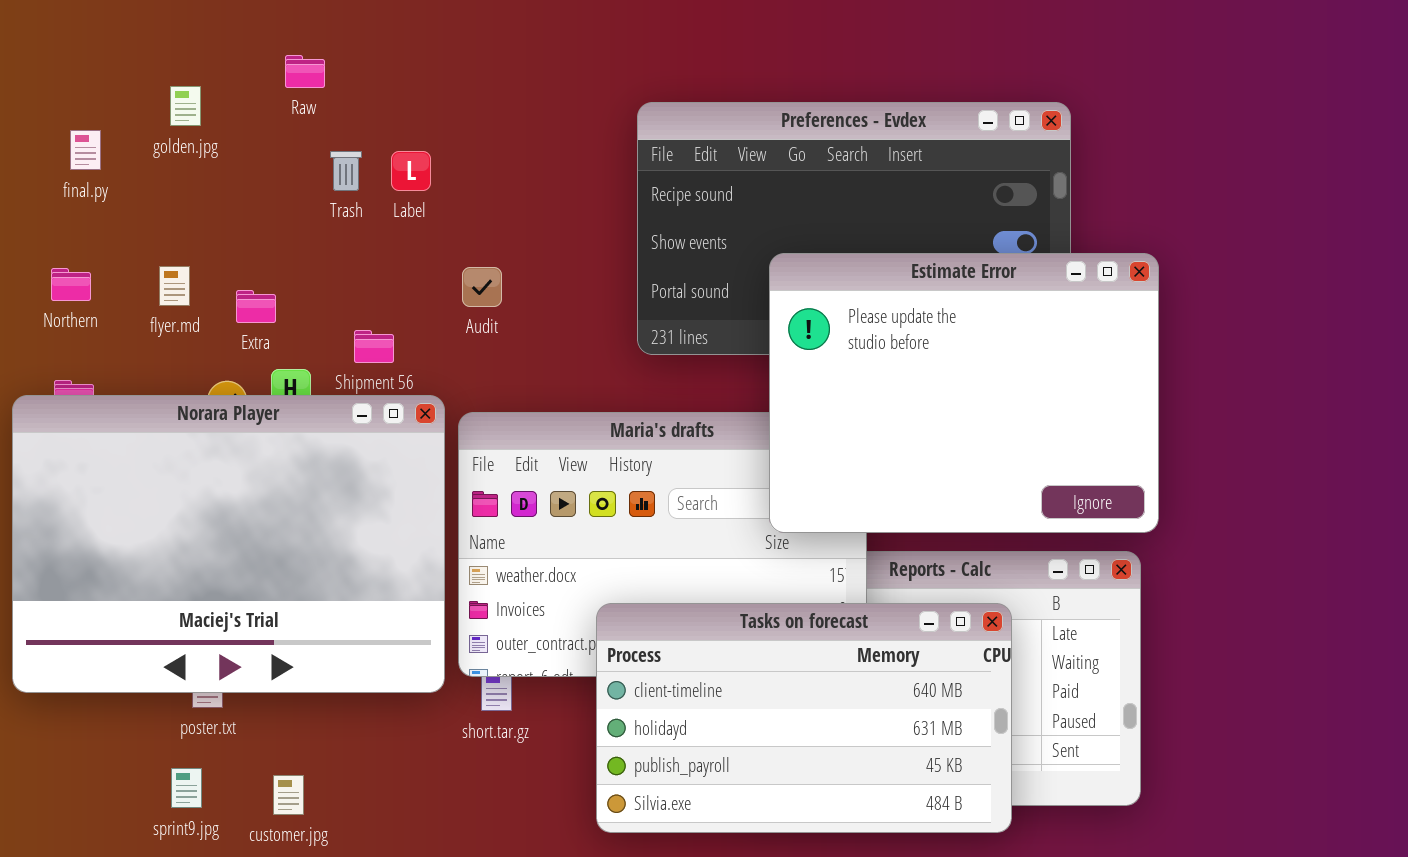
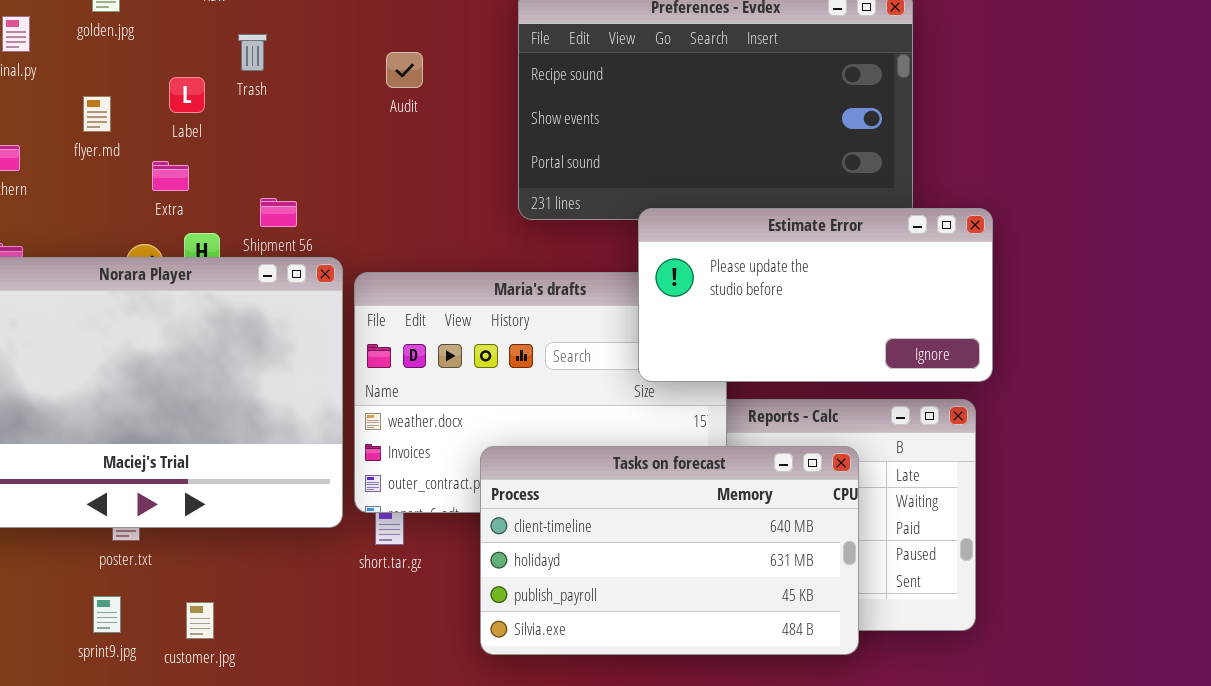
Label: [391,151,431,191] -> [169,77,205,113], moved
Estimate Error: [769,253,1159,533] -> [638,208,993,382], resized
flyer.md: [159,266,190,306] -> [83,96,111,132], moved
Audit: [462,267,502,307] -> [386,52,423,88], moved

